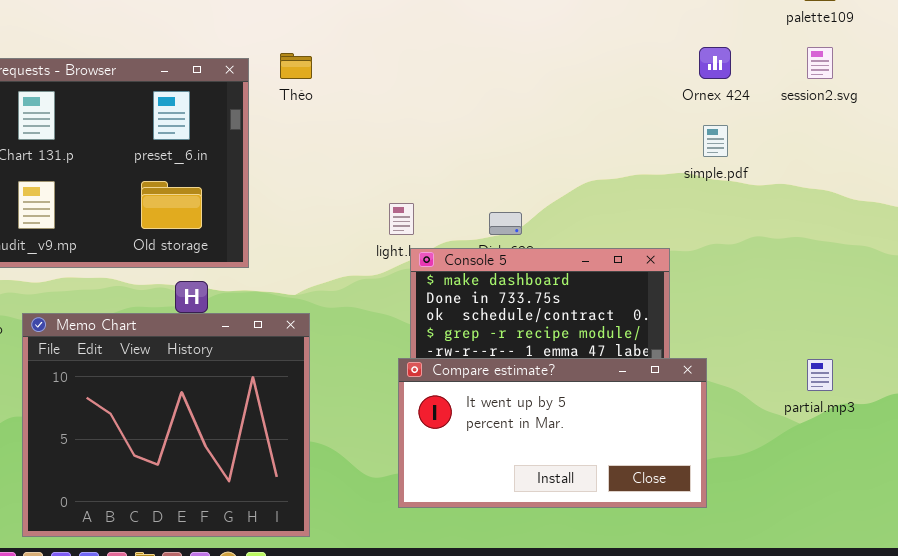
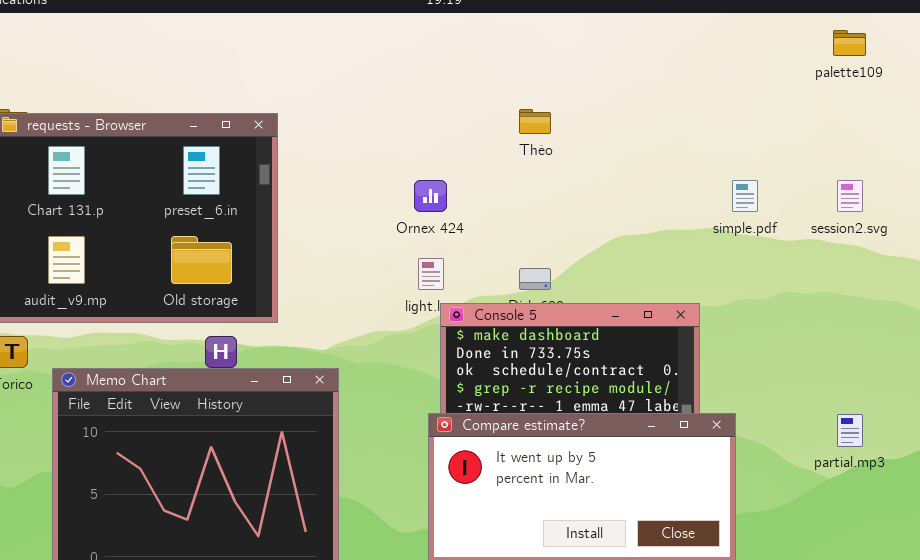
Ornex 424: [699,47,731,79] -> [414,180,447,212], moved
session2.svg: [807,47,833,79] -> [837,180,863,212], moved
Théo: [280,53,312,79] -> [519,109,551,134], moved

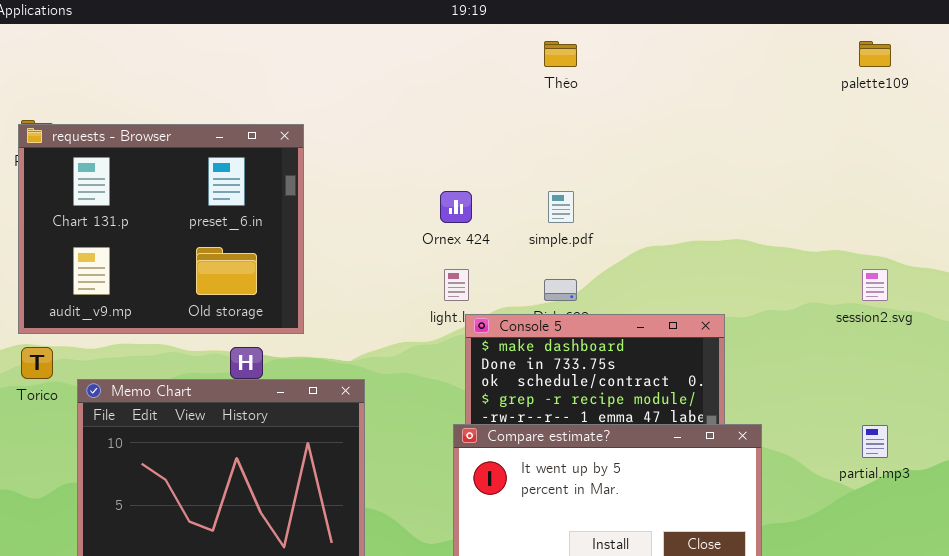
Théo: [519,109,551,134] -> [544,41,577,67], moved
simple.pdf: [732,180,758,212] -> [548,191,574,223], moved
session2.svg: [837,180,863,212] -> [862,269,888,301], moved

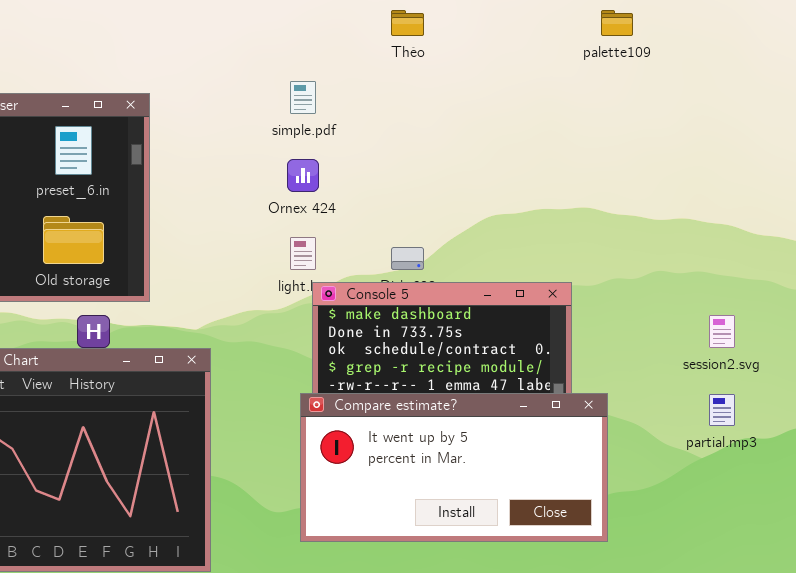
palette109: [859,41,891,67] -> [601,10,633,36], moved
simple.pdf: [548,191,574,223] -> [290,81,316,114], moved
session2.svg: [862,269,888,301] -> [709,315,735,348], moved

